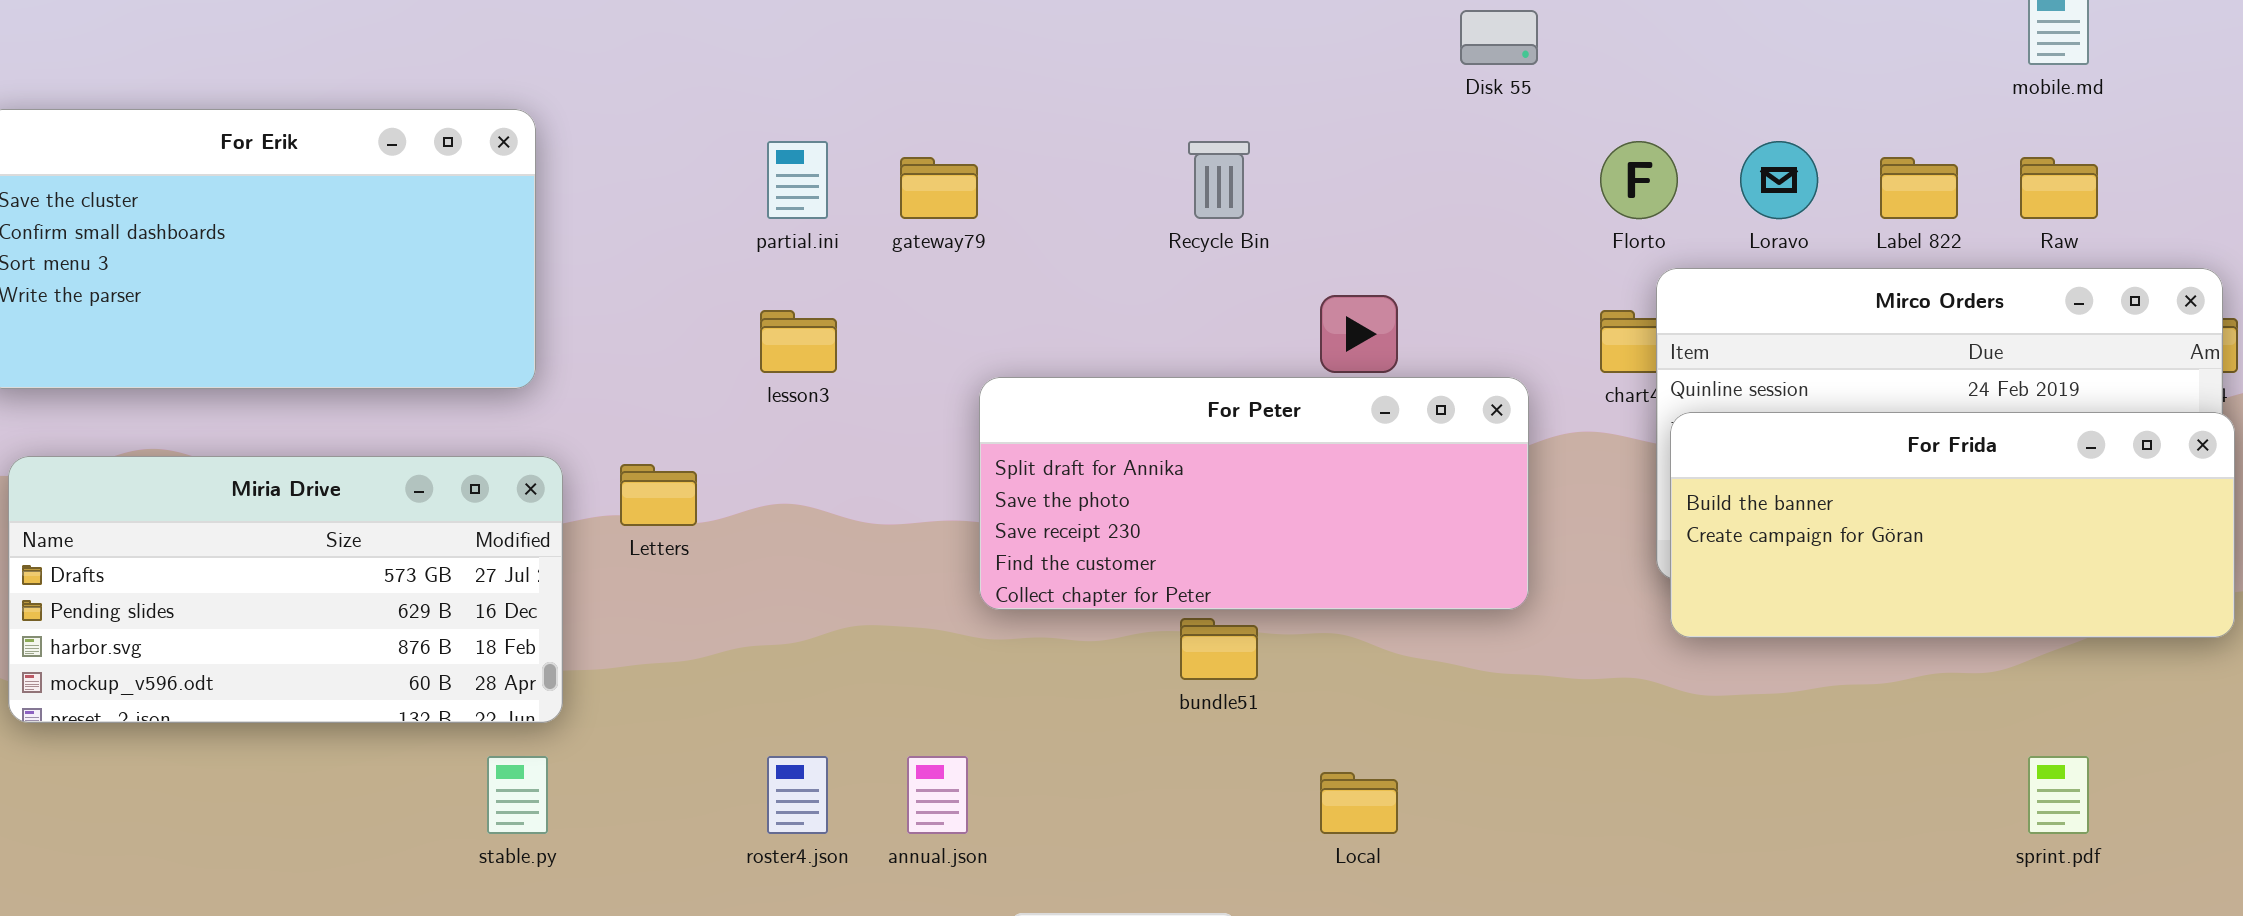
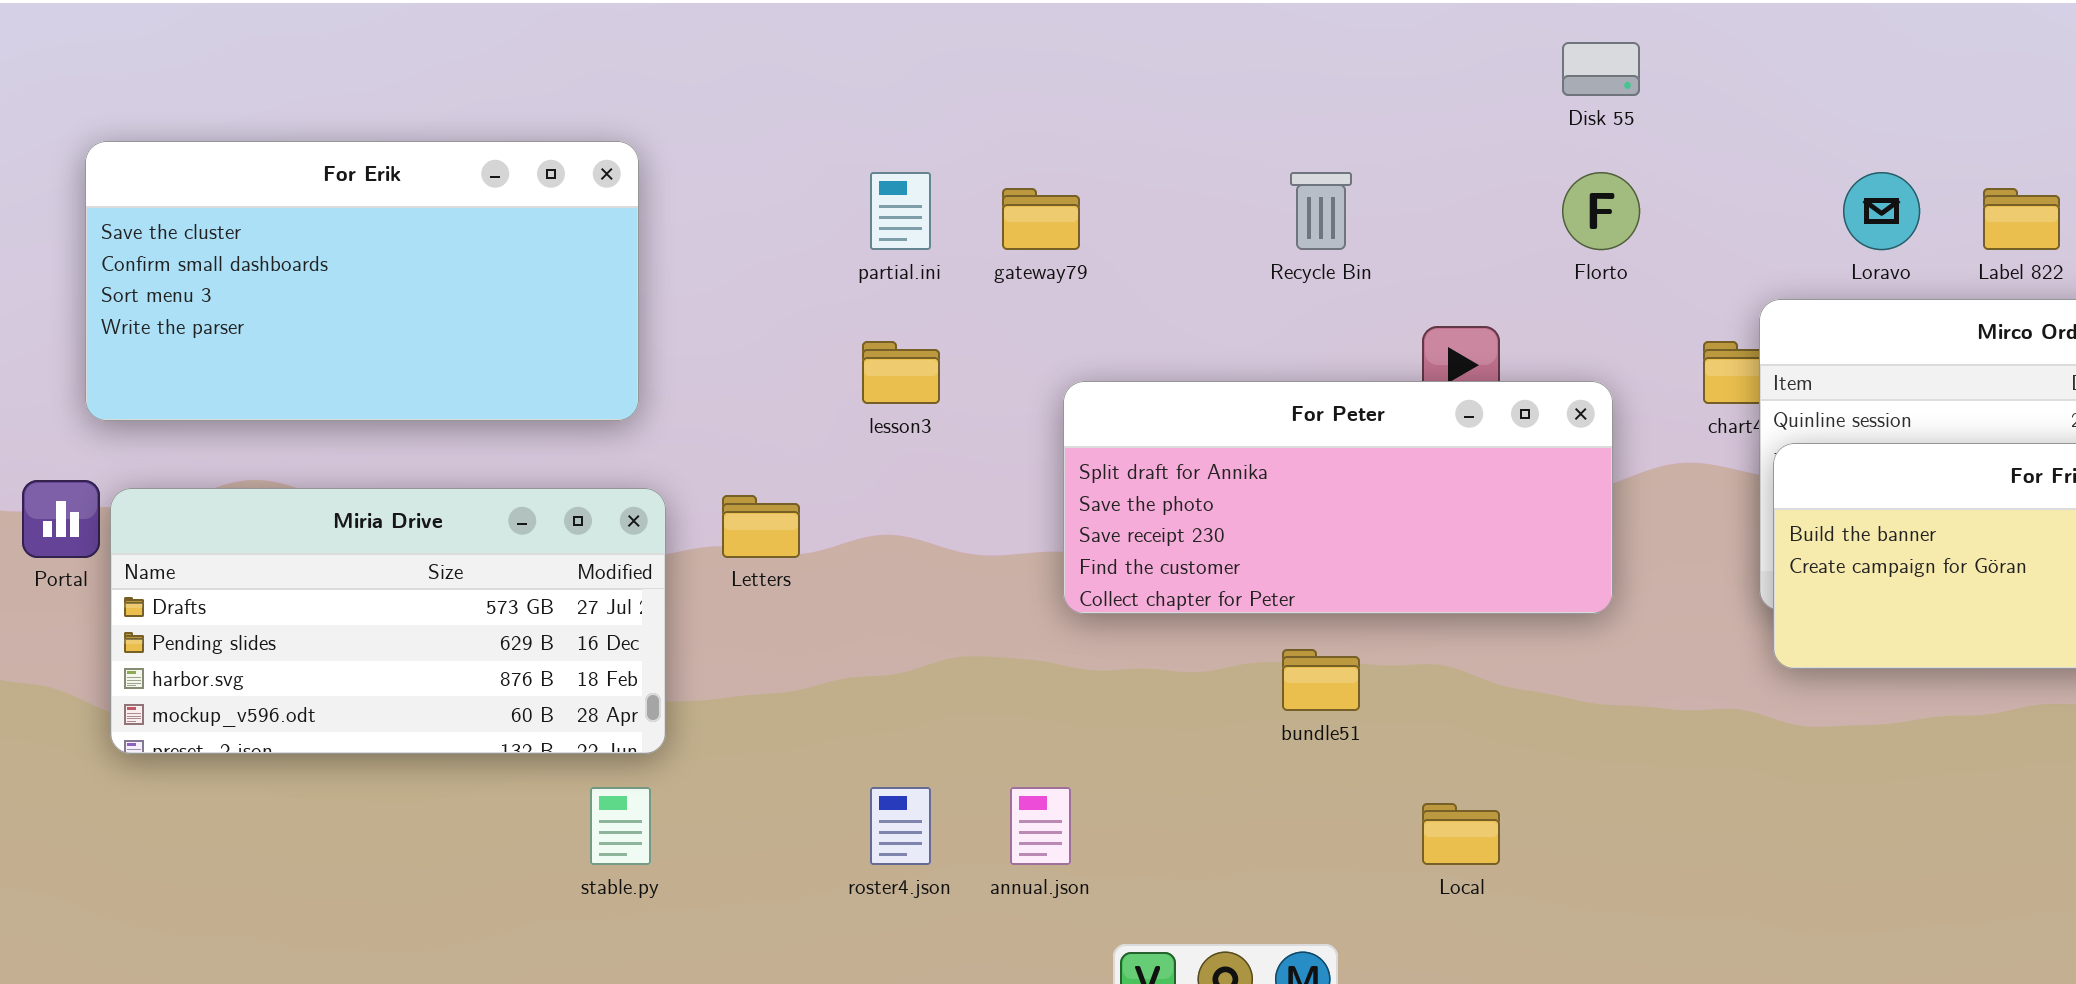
Florto: [1600,141,1678,219] -> [1562,172,1640,250], moved
For Peter: [979,377,1529,610] -> [1063,381,1613,614], moved

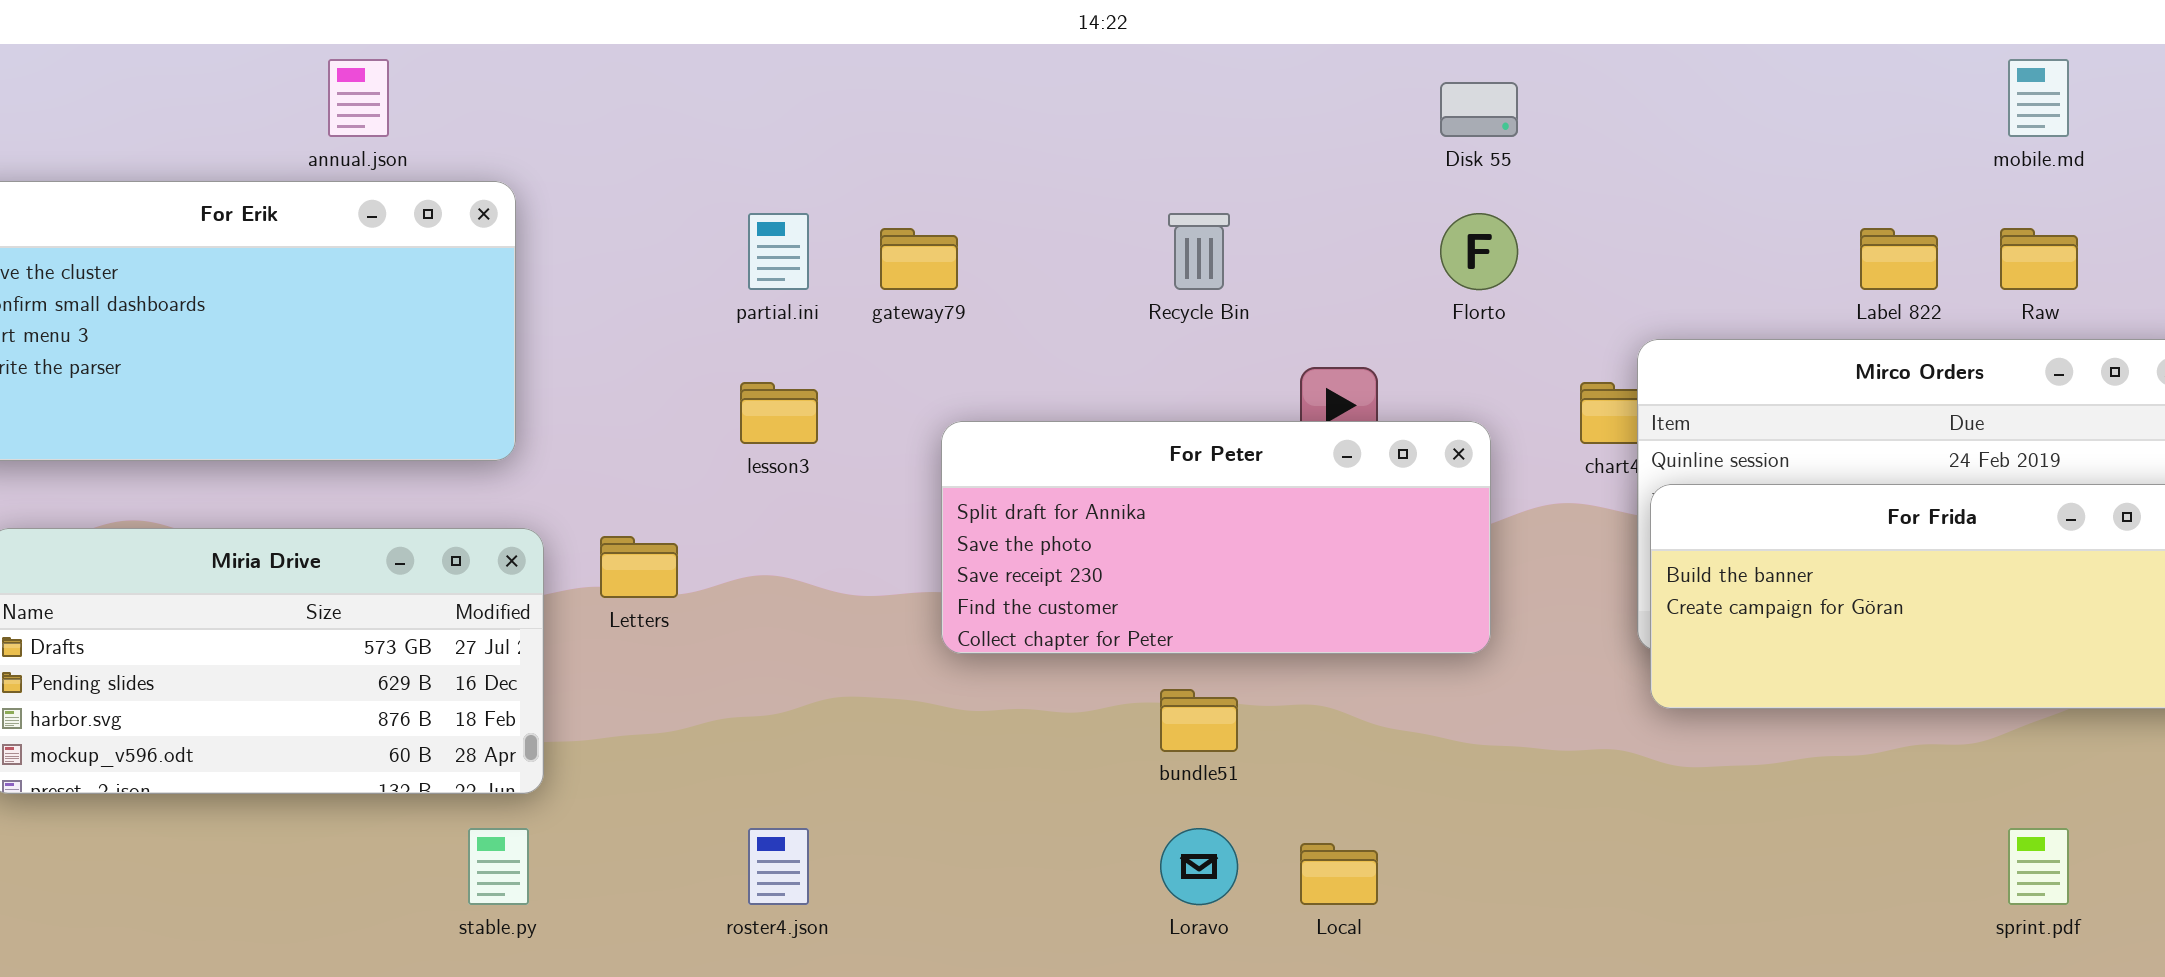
Loravo: [1843,172,1920,250] -> [1160,828,1238,905], moved
annual.json: [1010,787,1071,865] -> [328,59,389,137], moved

